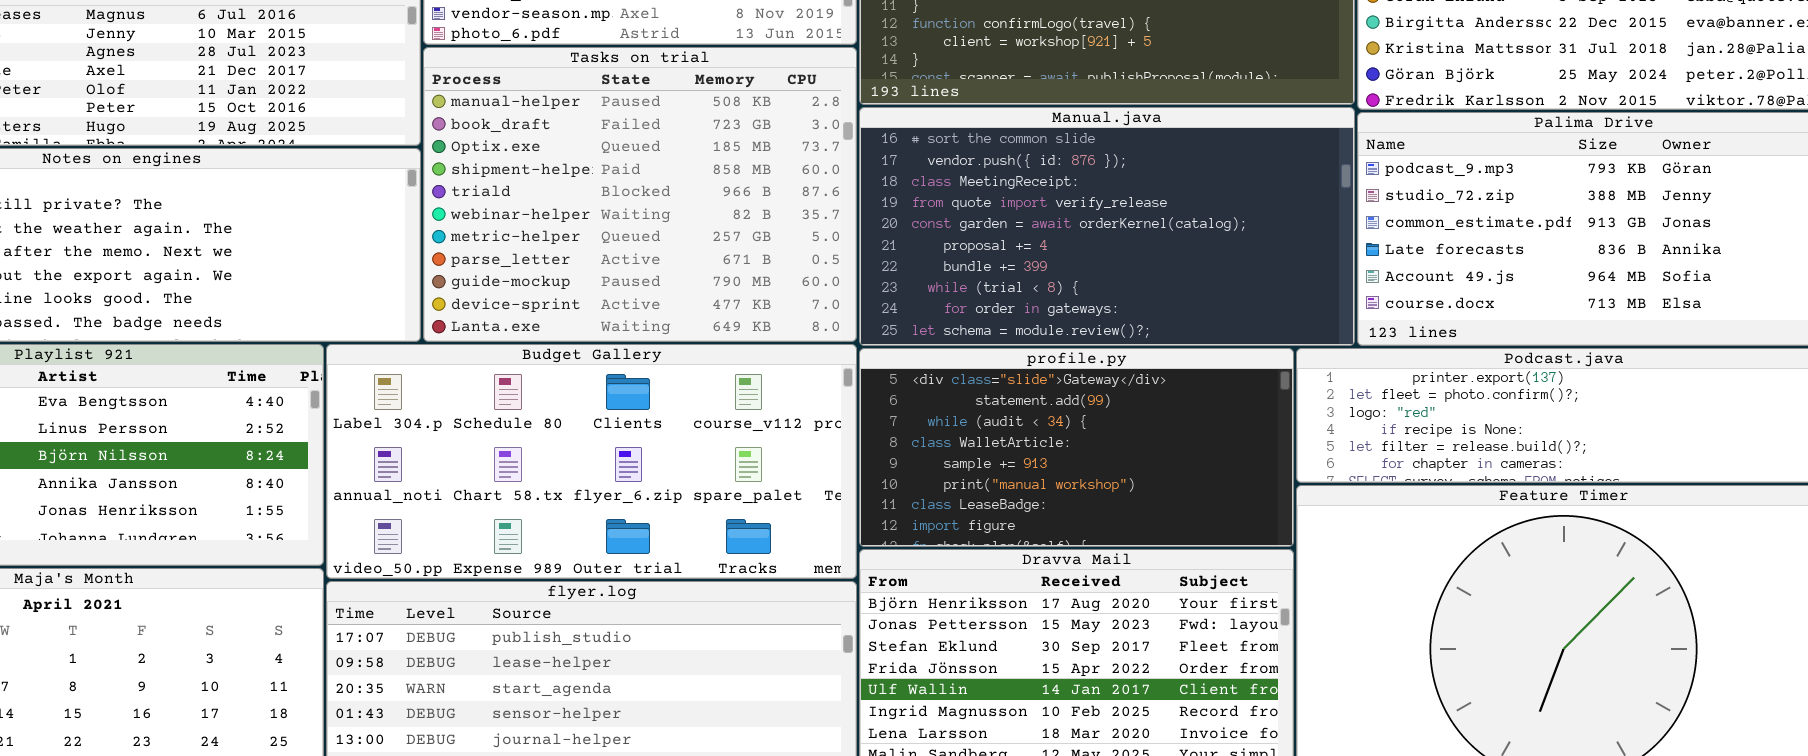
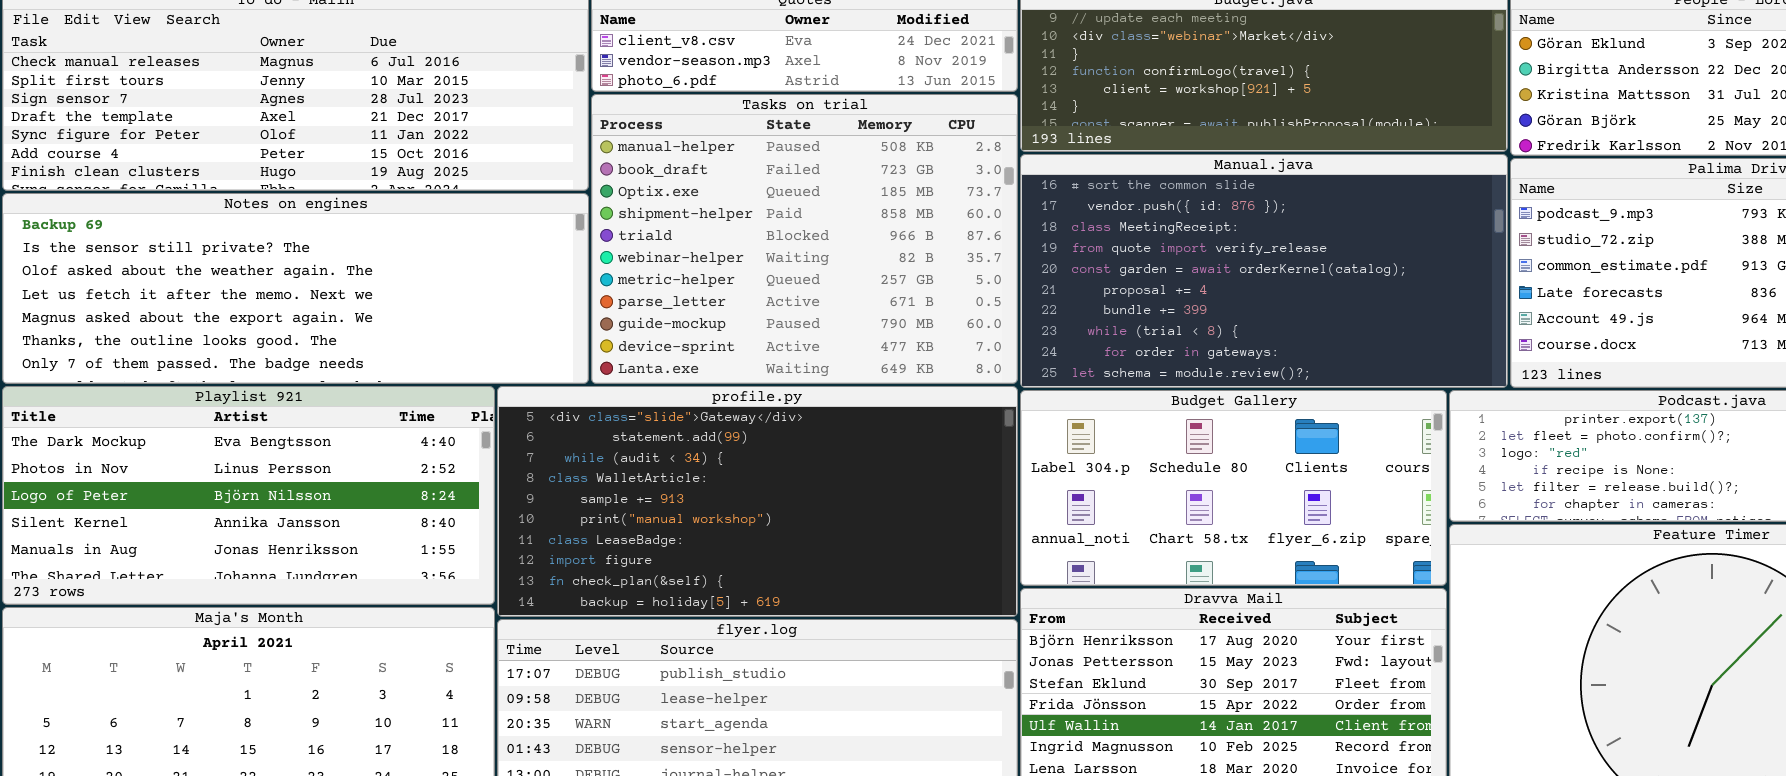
Budget Gallery: [326,344,857,579] -> [1020,390,1447,586], moved, resized
profile.py: [859,348,1294,547] -> [497,386,1018,617], moved, resized

